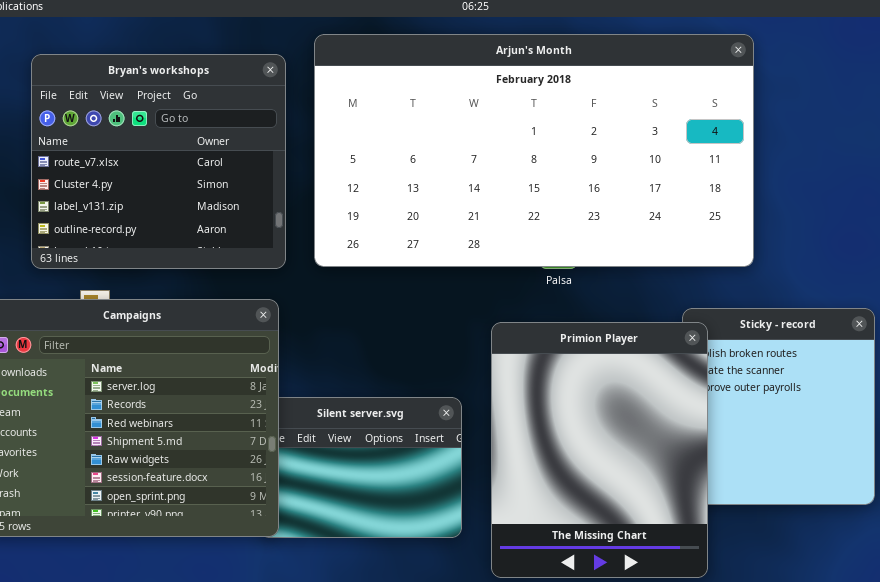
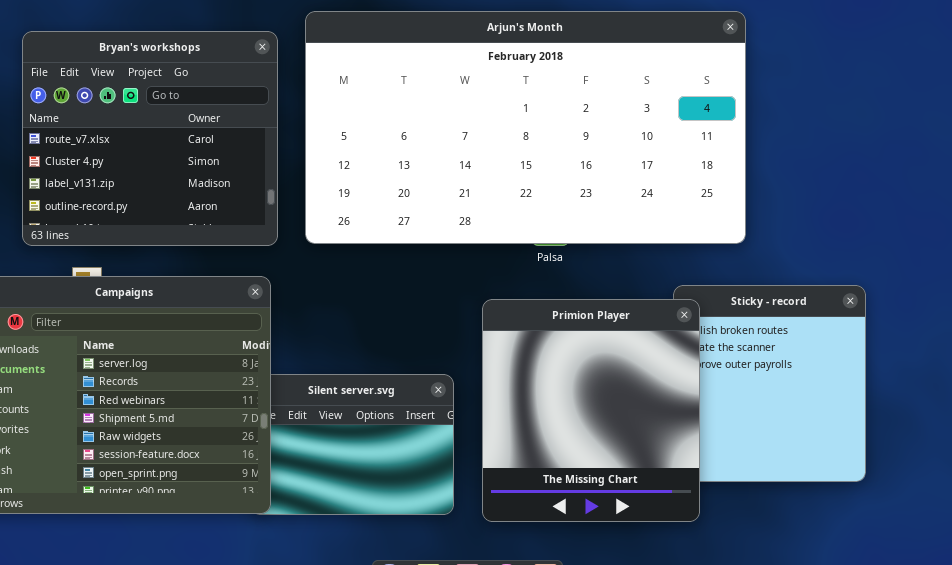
Primion Player: [491,322,708,578] -> [482,299,700,522], resized

